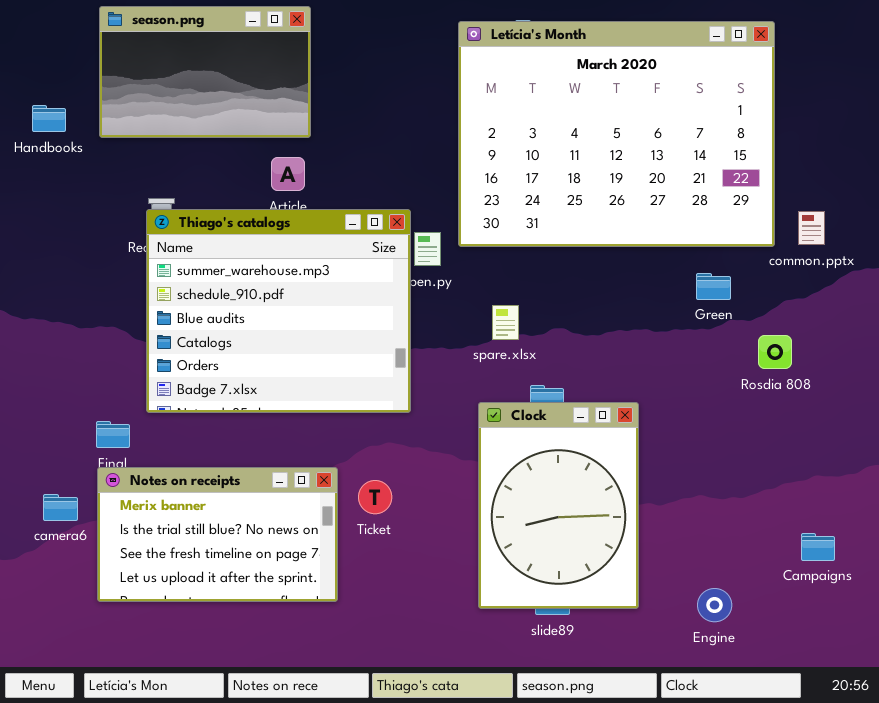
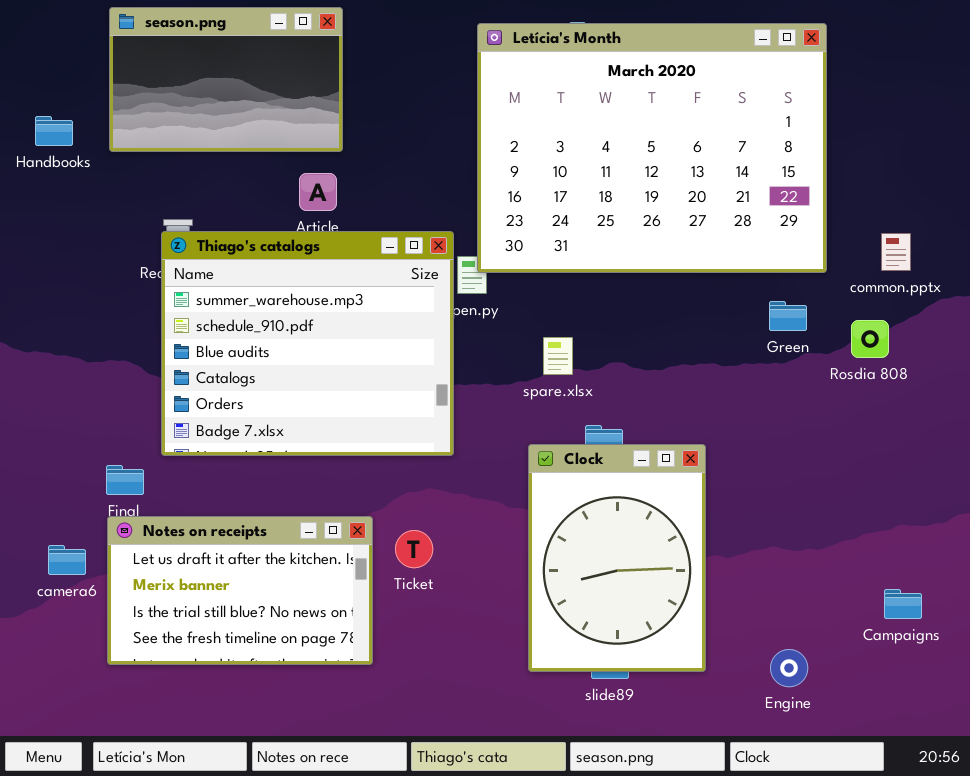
Letícia's Month: [458,21,775,247] -> [477,23,827,273], moved
Rosdia 808: [758,335,792,369] -> [851,320,889,358], moved
Notes on receipts: [97,467,338,602] -> [107,516,373,665], scrolled up 1 row

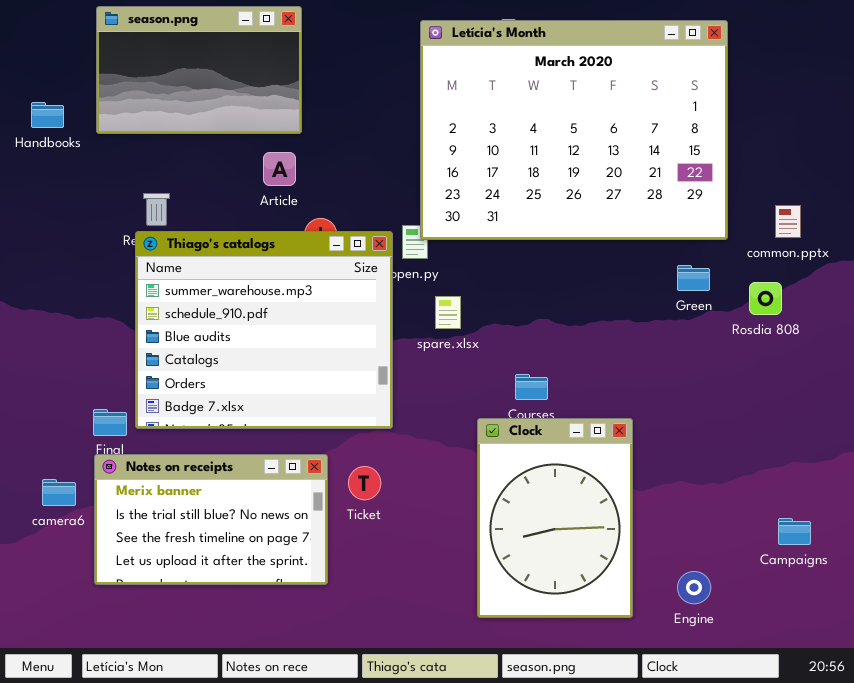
Thiago's catalogs: [161,231,454,456] -> [135,231,393,429], moved
spare.xlsx: [543,337,573,375] -> [435,296,461,329], moved
Clock: [528,444,706,672] -> [477,418,633,618], moved
Notes on receipts: [107,516,373,665] -> [94,454,328,585], scrolled down 1 row

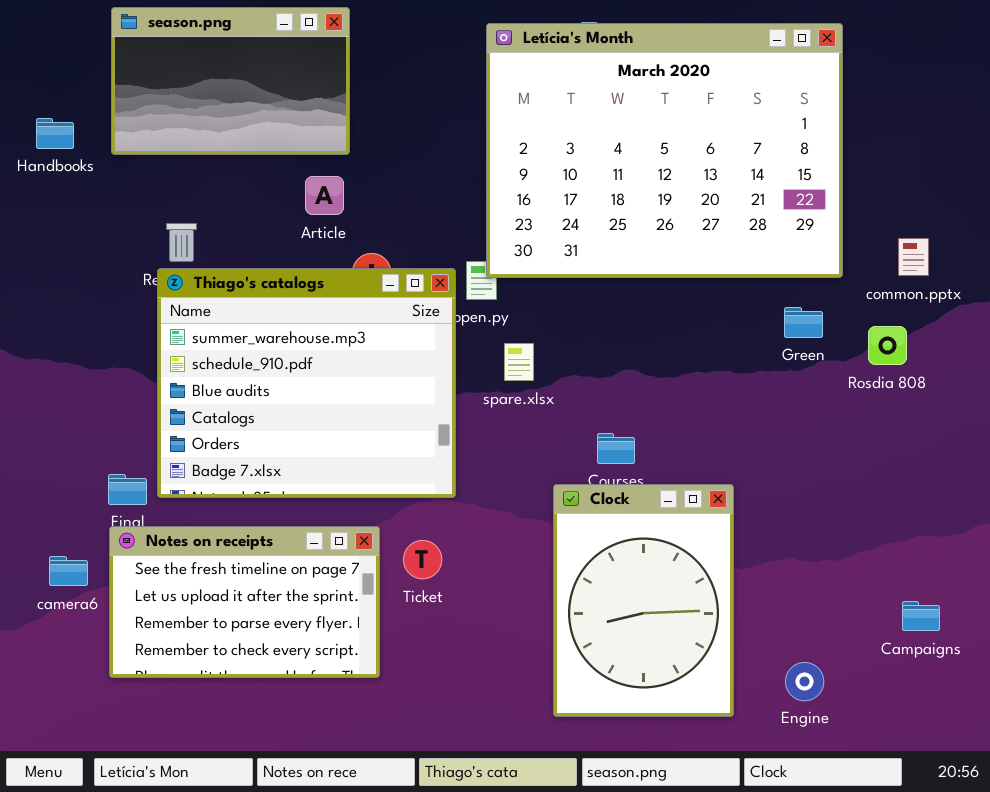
Notes on receipts: [94,454,328,585] -> [109,526,380,678], scrolled down 2 rows

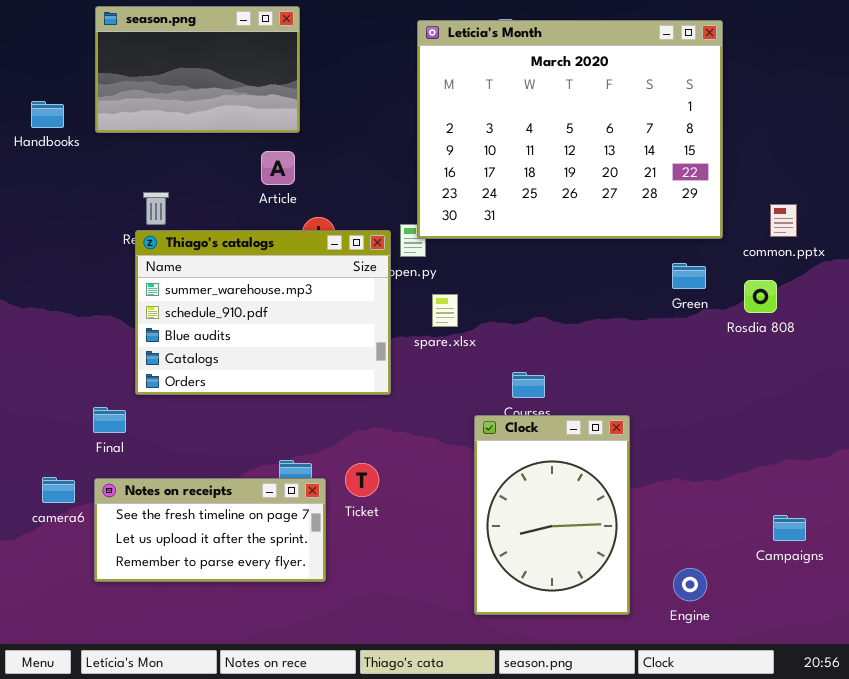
Thiago's catalogs: [157,268,456,498] -> [135,230,391,395], resized
Notes on receipts: [109,526,380,678] -> [94,478,326,582], resized

